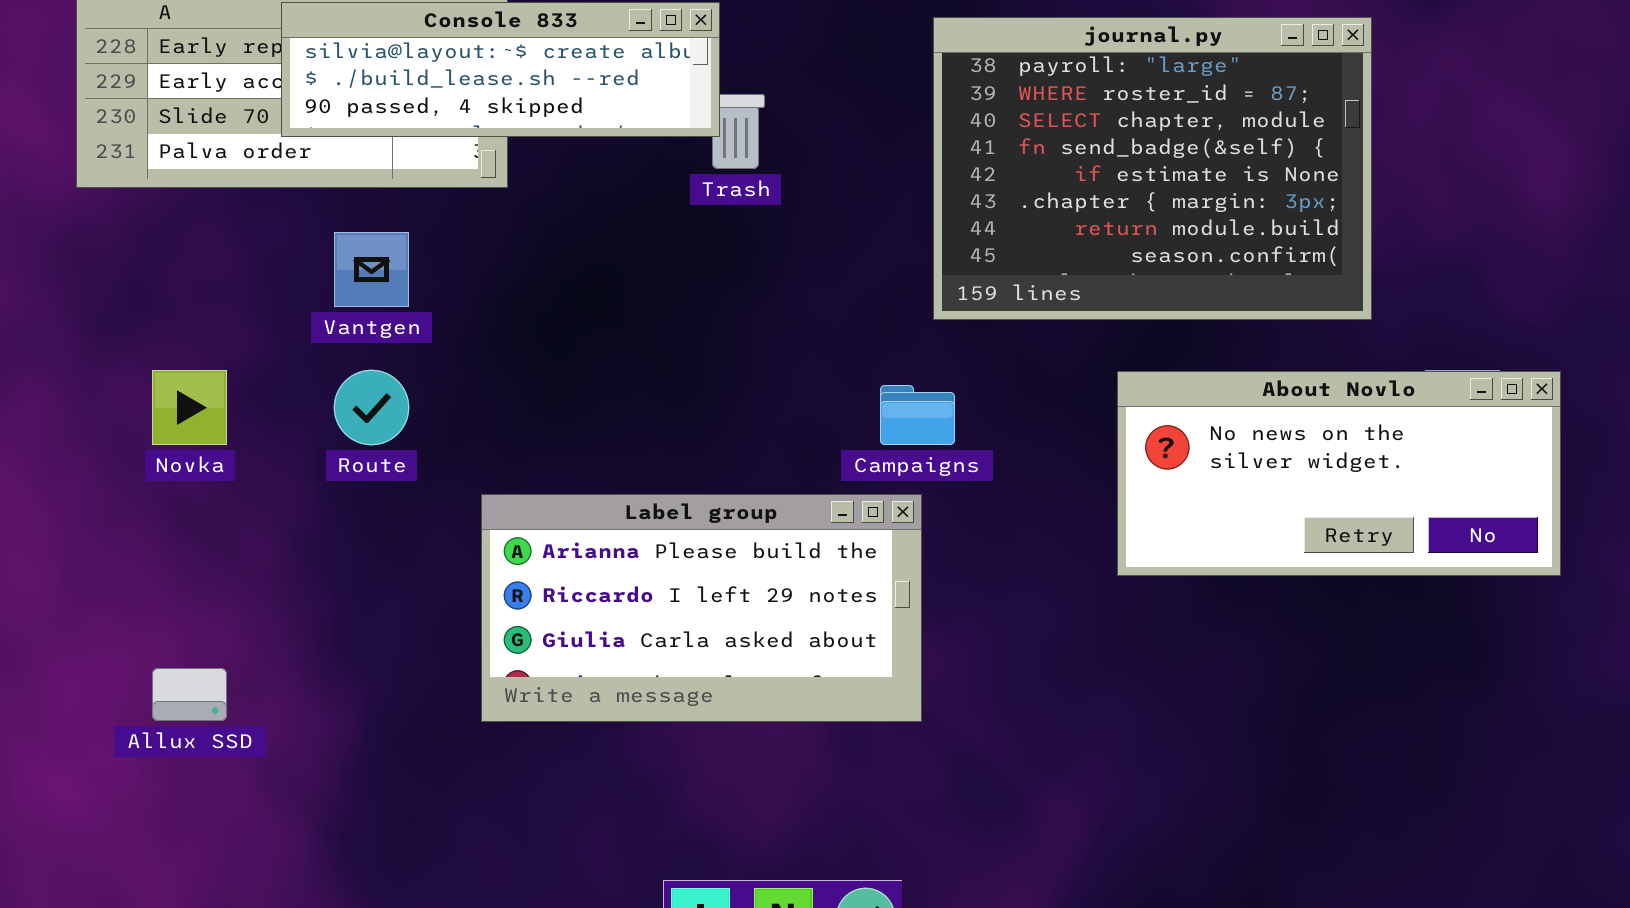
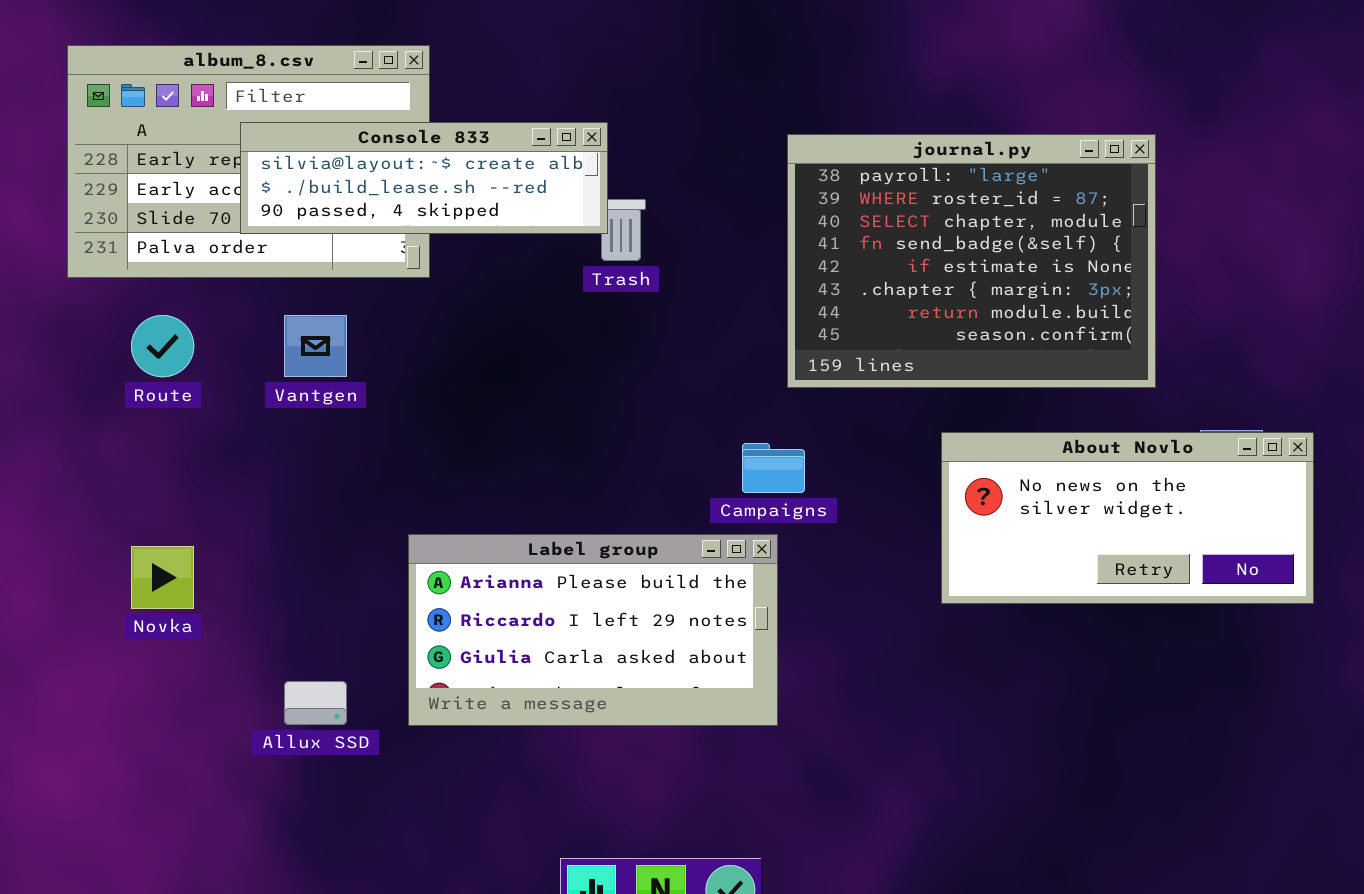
Novka: [152,370,227,445] -> [131,546,194,609], moved
Route: [334,370,409,445] -> [131,315,194,377], moved
Allux SSD: [152,668,227,721] -> [284,681,347,725], moved

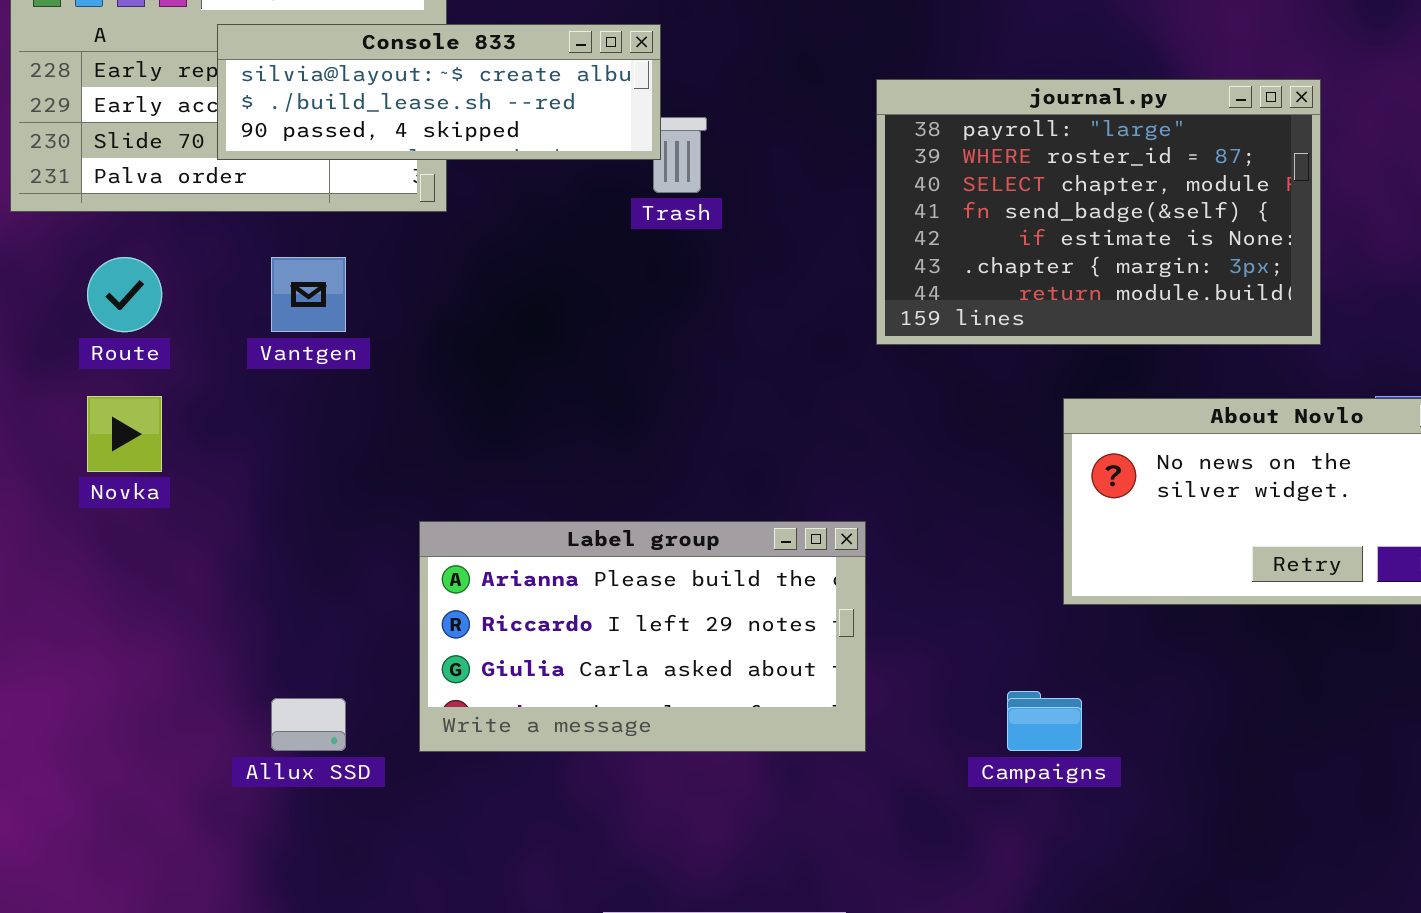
journal.py: [787,134,1156,388] -> [876,79,1321,345], resized
Campaigns: [742,443,805,493] -> [1007,691,1082,751], moved
Novka: [131,546,194,609] -> [87,396,162,472], moved

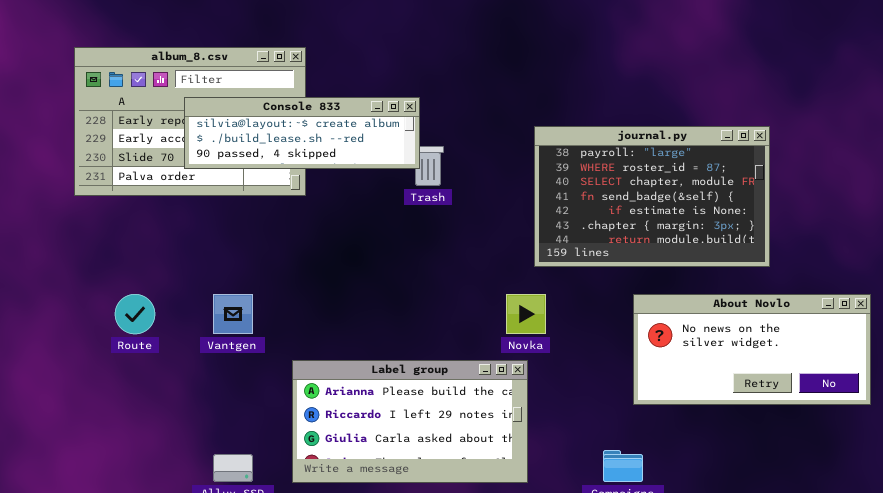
Route: [87,257,162,332] -> [115,294,155,334], moved
Vantgen: [271,257,346,332] -> [213,294,253,334], moved
Novka: [87,396,162,472] -> [506,294,546,334], moved

